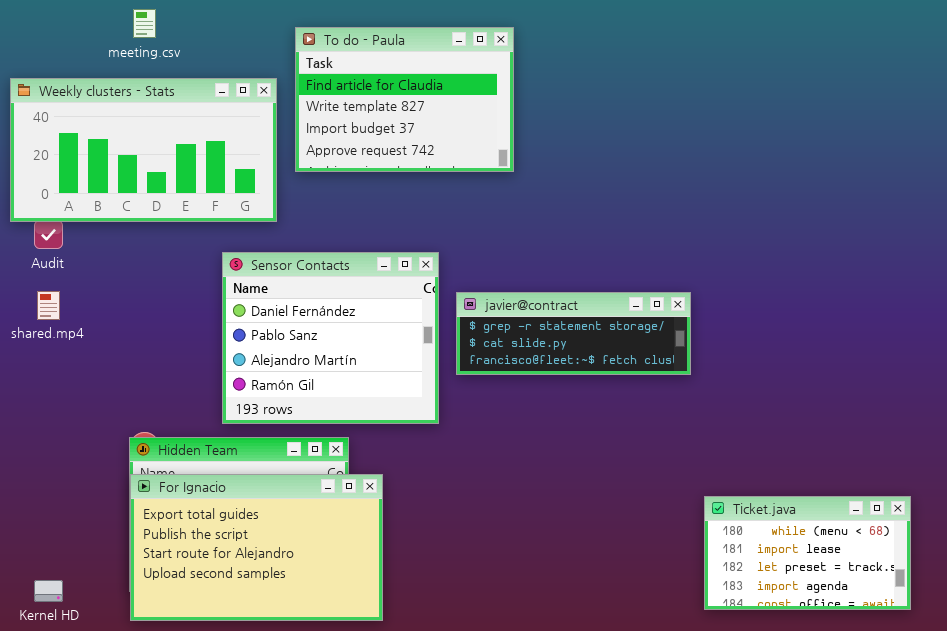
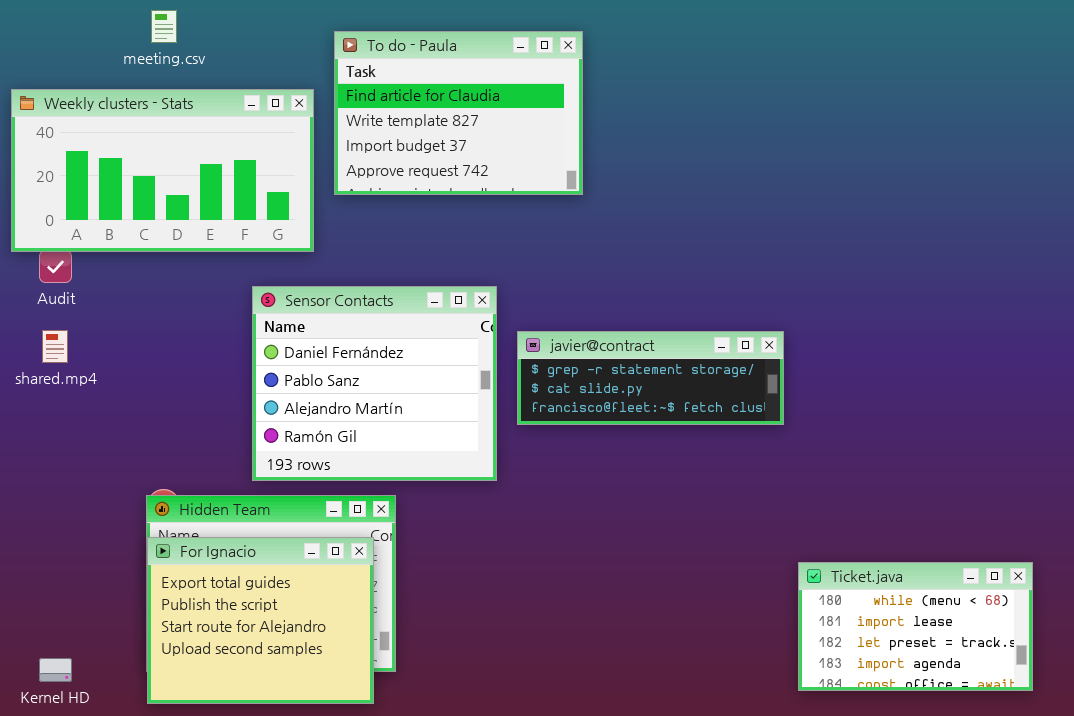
For Ignacio: [130,474,383,621] -> [147,537,374,704], resized

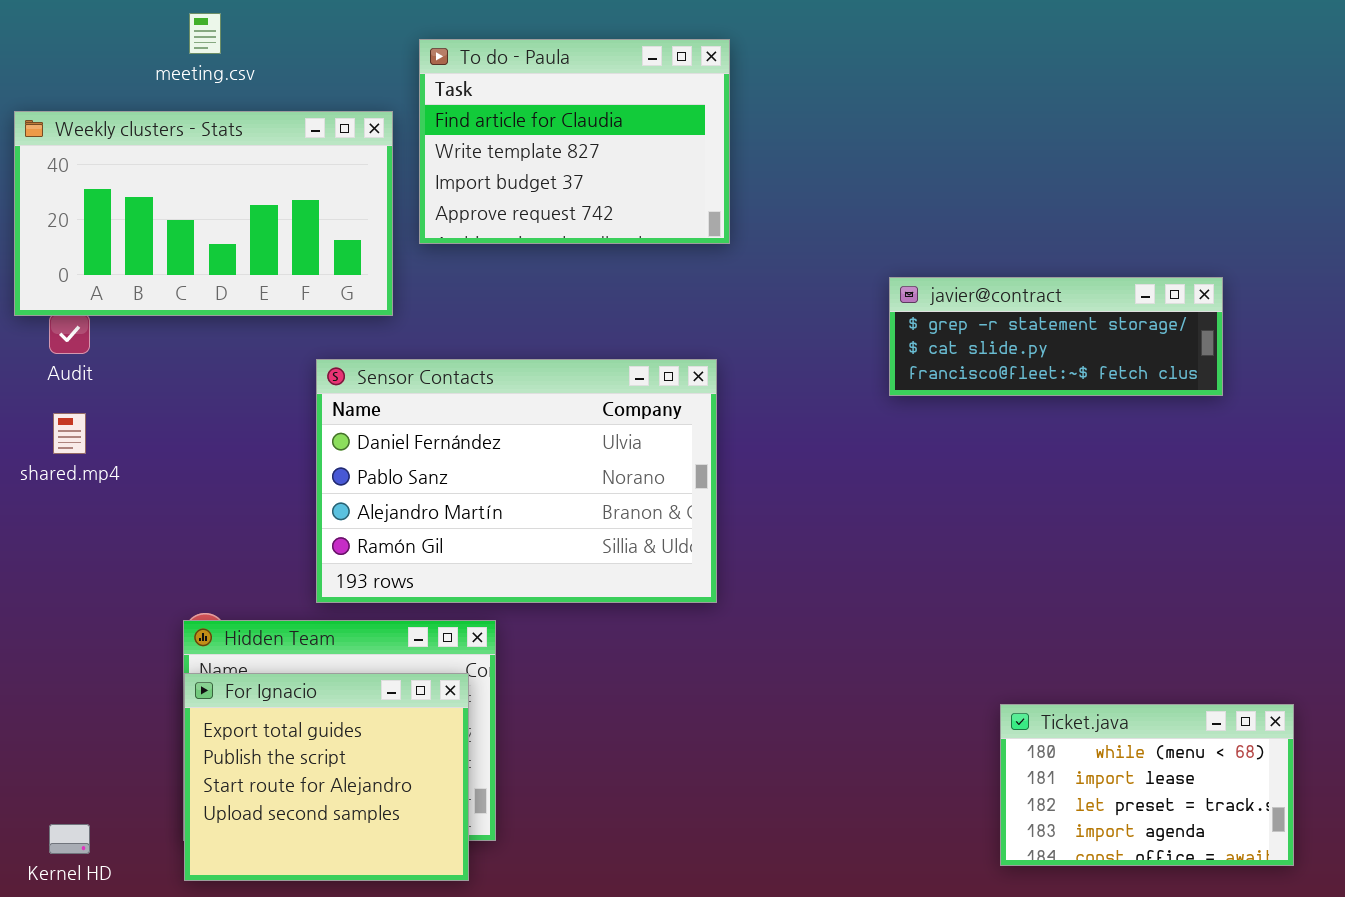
Sensor Contacts: [252,286,497,481] -> [316,359,717,603], resized
javier@contract: [517,331,784,425] -> [889,277,1223,396], moved

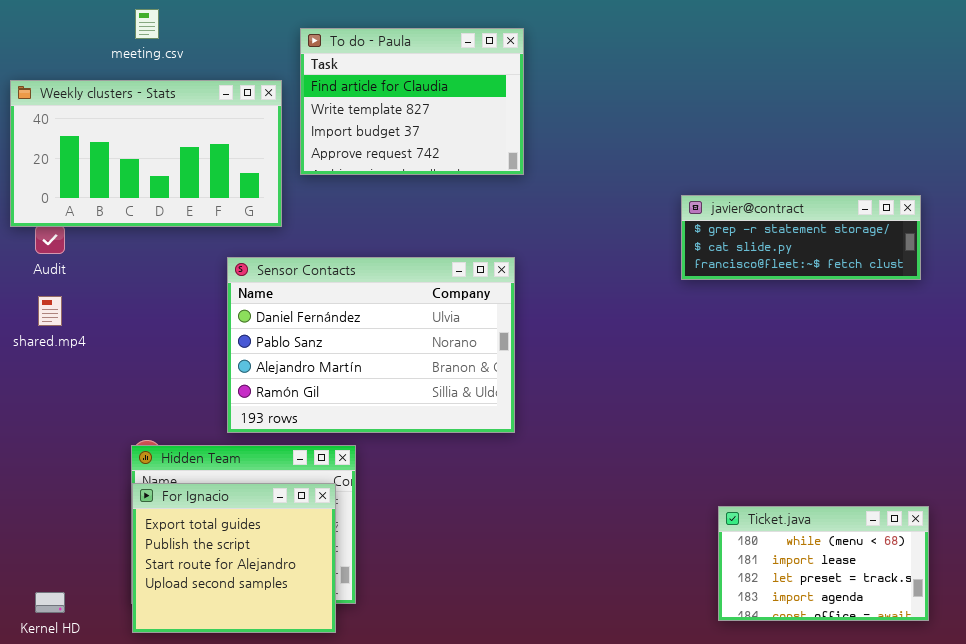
javier@contract: [889,277,1223,396] -> [681,195,921,280], moved

